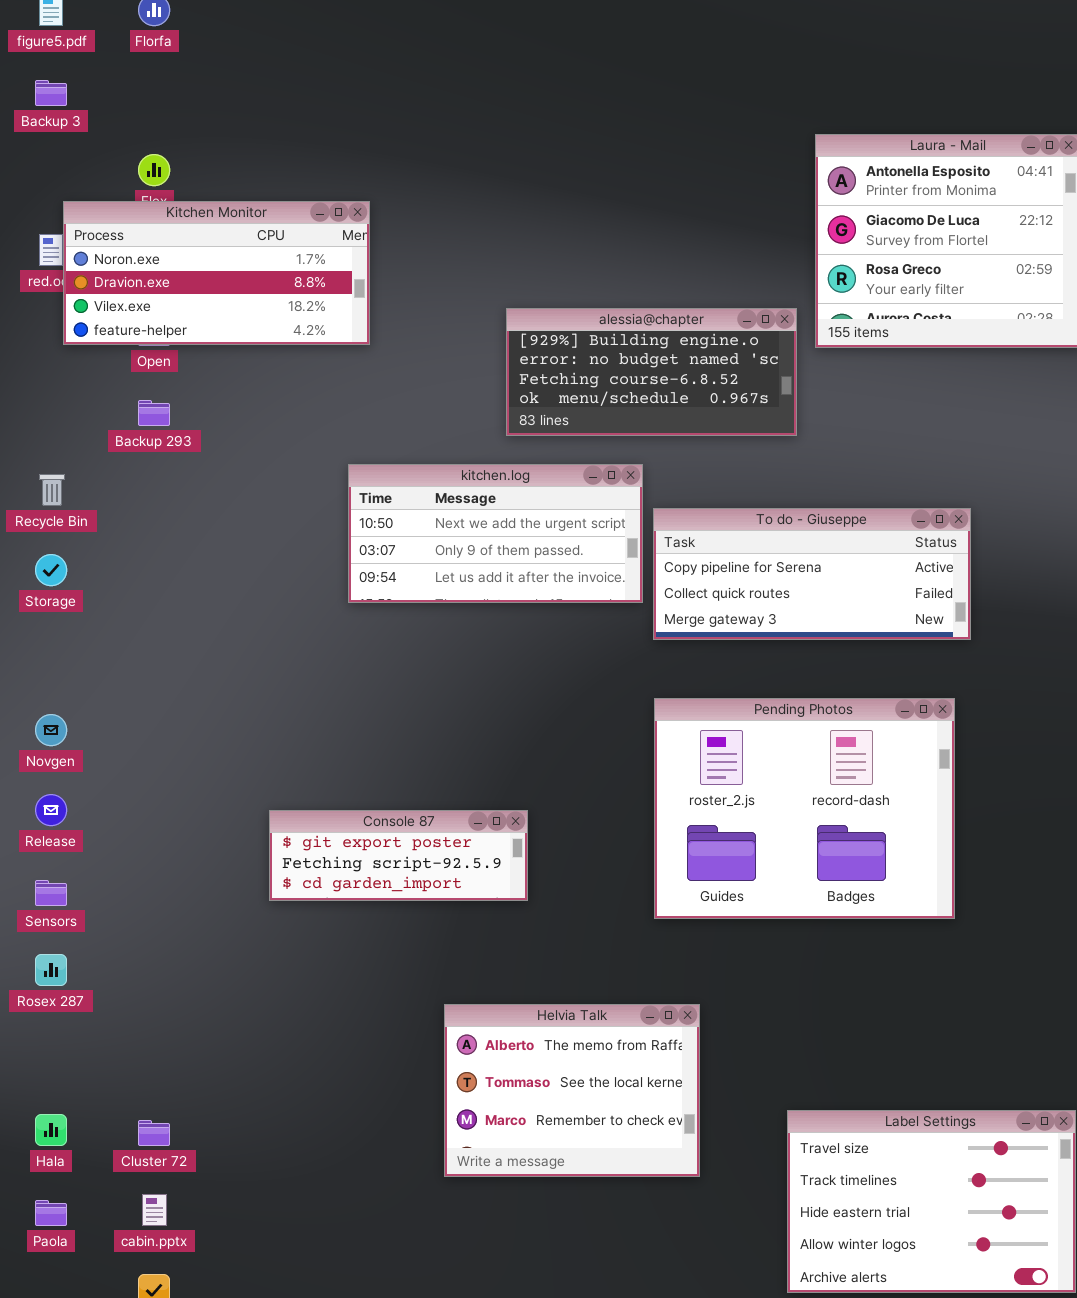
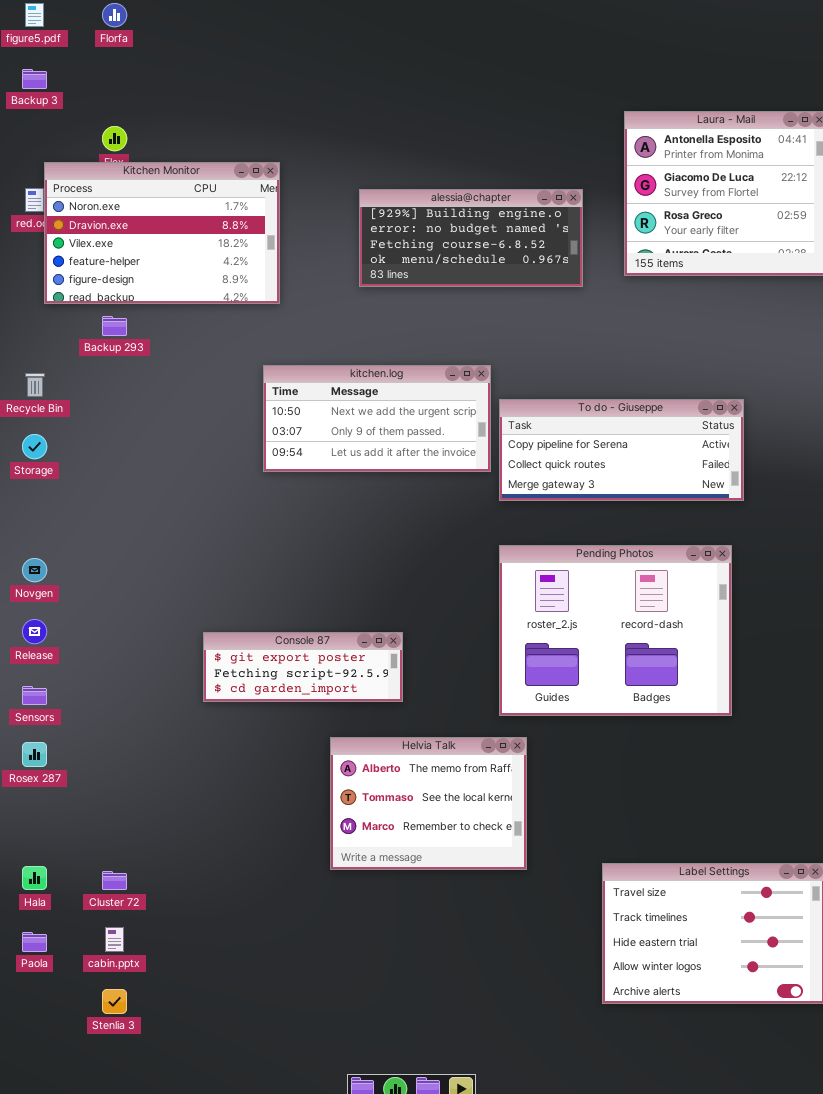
Kitchen Monitor: [63,201,370,345] -> [44,162,280,304], resized
alessia@chapter: [506,308,797,436] -> [359,189,583,287], moved
Helvia Talk: [444,1004,700,1177] -> [330,737,527,870], moved

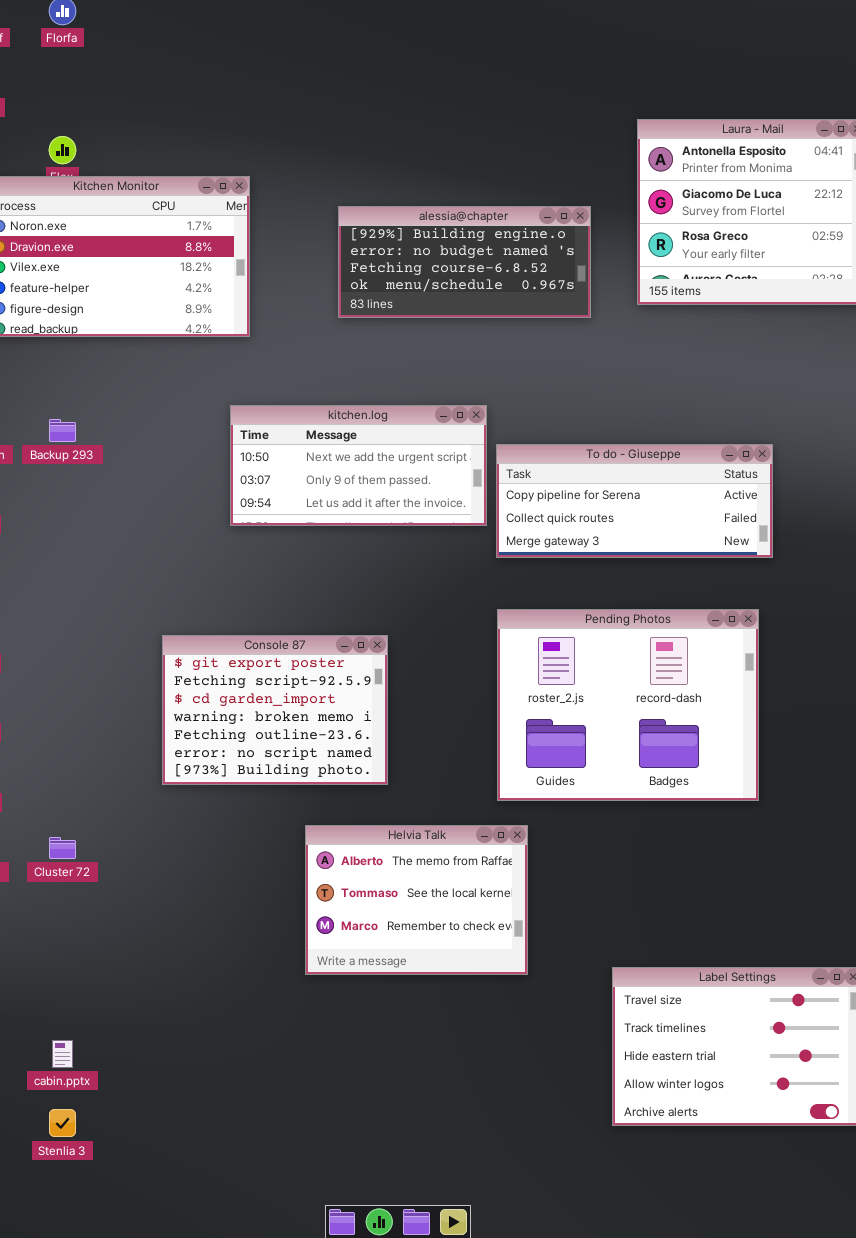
Backup 293: [102,316,127,336] -> [49,419,76,442], moved
Console 87: [203,632,403,702] -> [162,635,388,785], resized
Cluster 72: [102,871,127,890] -> [49,837,76,859], moved

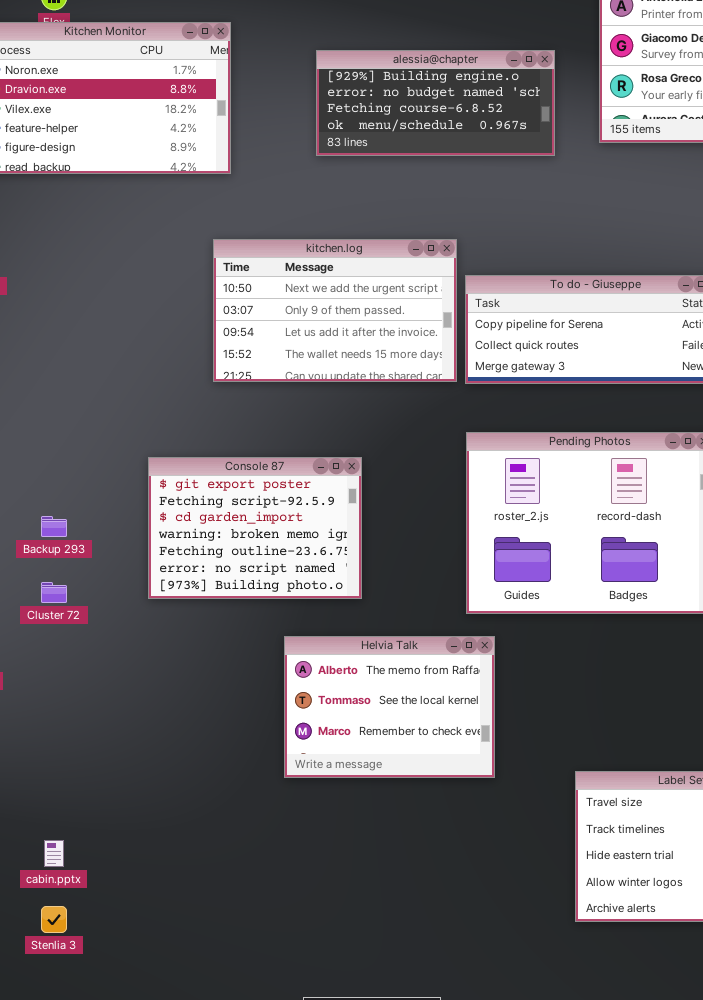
kitchen.log: [230,405,487,526] -> [213,239,457,382], resized
Backup 293: [49,419,76,442] -> [41,516,67,537], moved
Cluster 72: [49,837,76,859] -> [41,582,67,603], moved

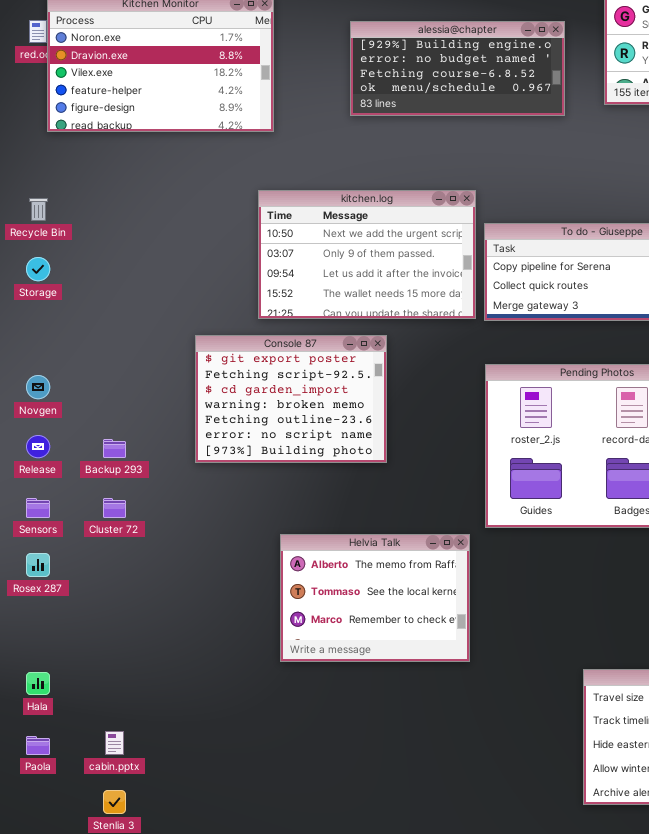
Console 87: [148,457,362,599] -> [195,335,387,463], moved
Helvia Talk: [284,636,495,778] -> [280,534,470,662], moved

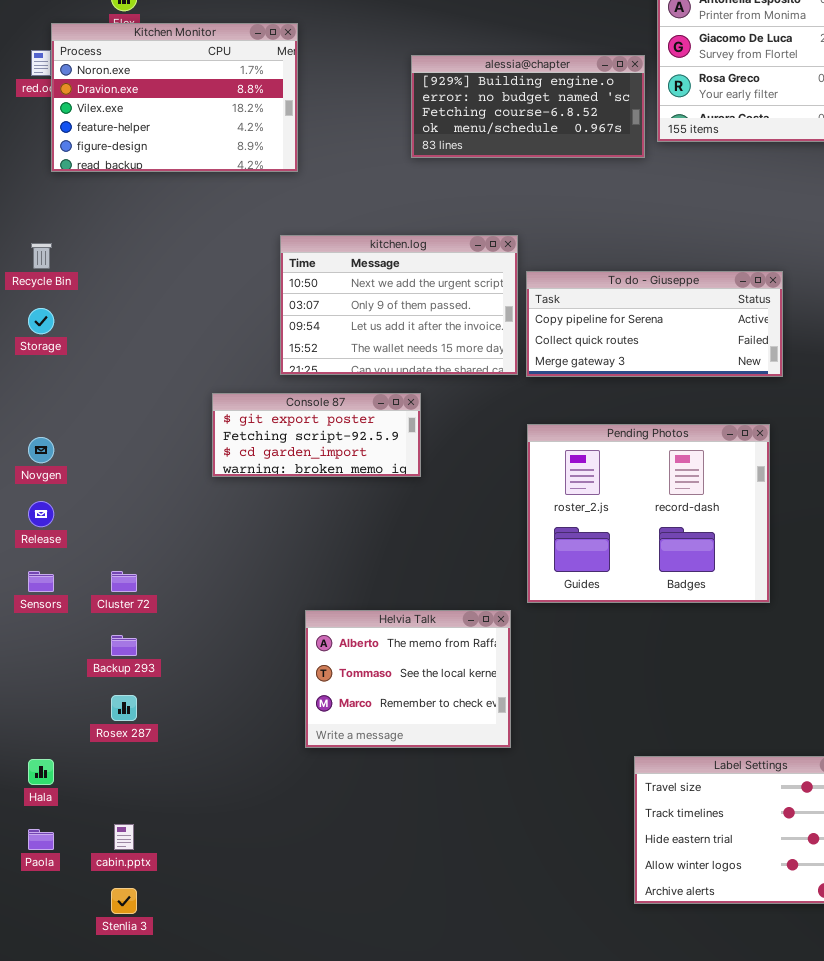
alessia@chapter: [350,21,565,116] -> [411,55,645,158], moved
Console 87: [195,335,387,463] -> [212,393,421,477], resized
Backup 293: [103,439,126,458] -> [111,635,137,656], moved
Rosex 287: [26,553,50,577] -> [111,695,137,721], moved

